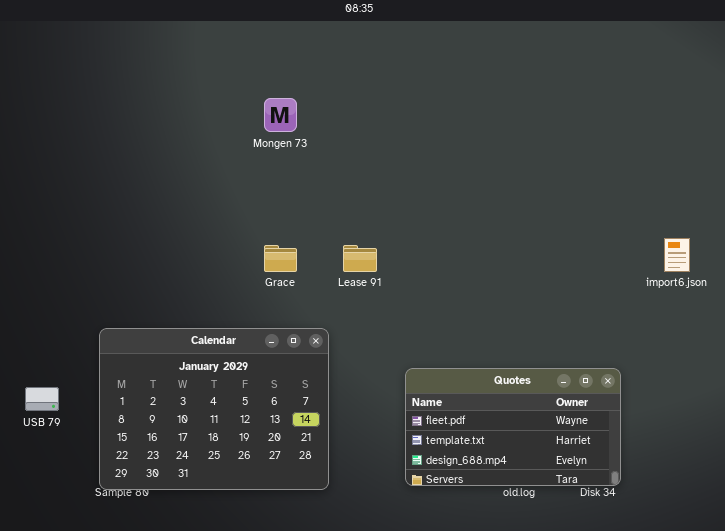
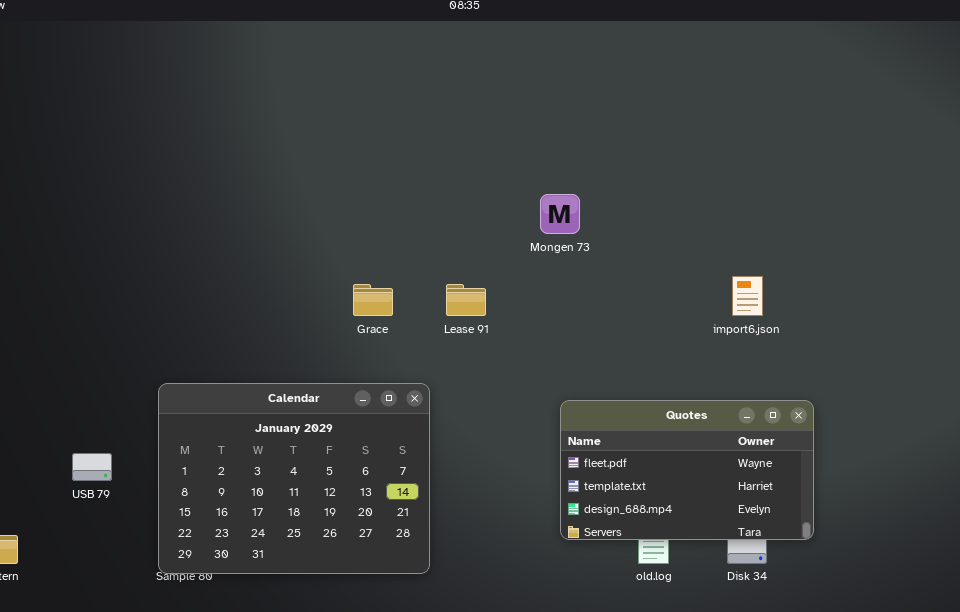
Mongen 73: [264,98,297,132] -> [540,194,580,234], moved
import6.json: [664,238,690,272] -> [732,276,763,316], moved
Quotes: [405,368,621,486] -> [560,400,814,540], moved

